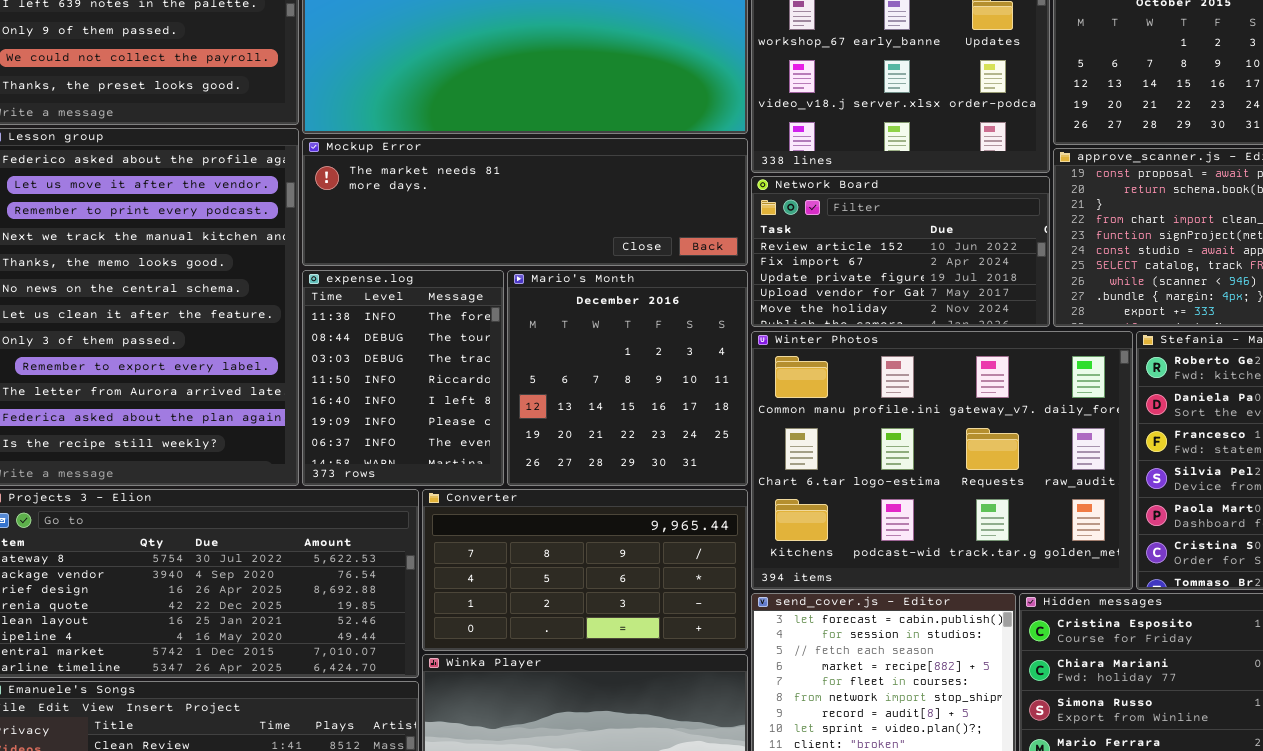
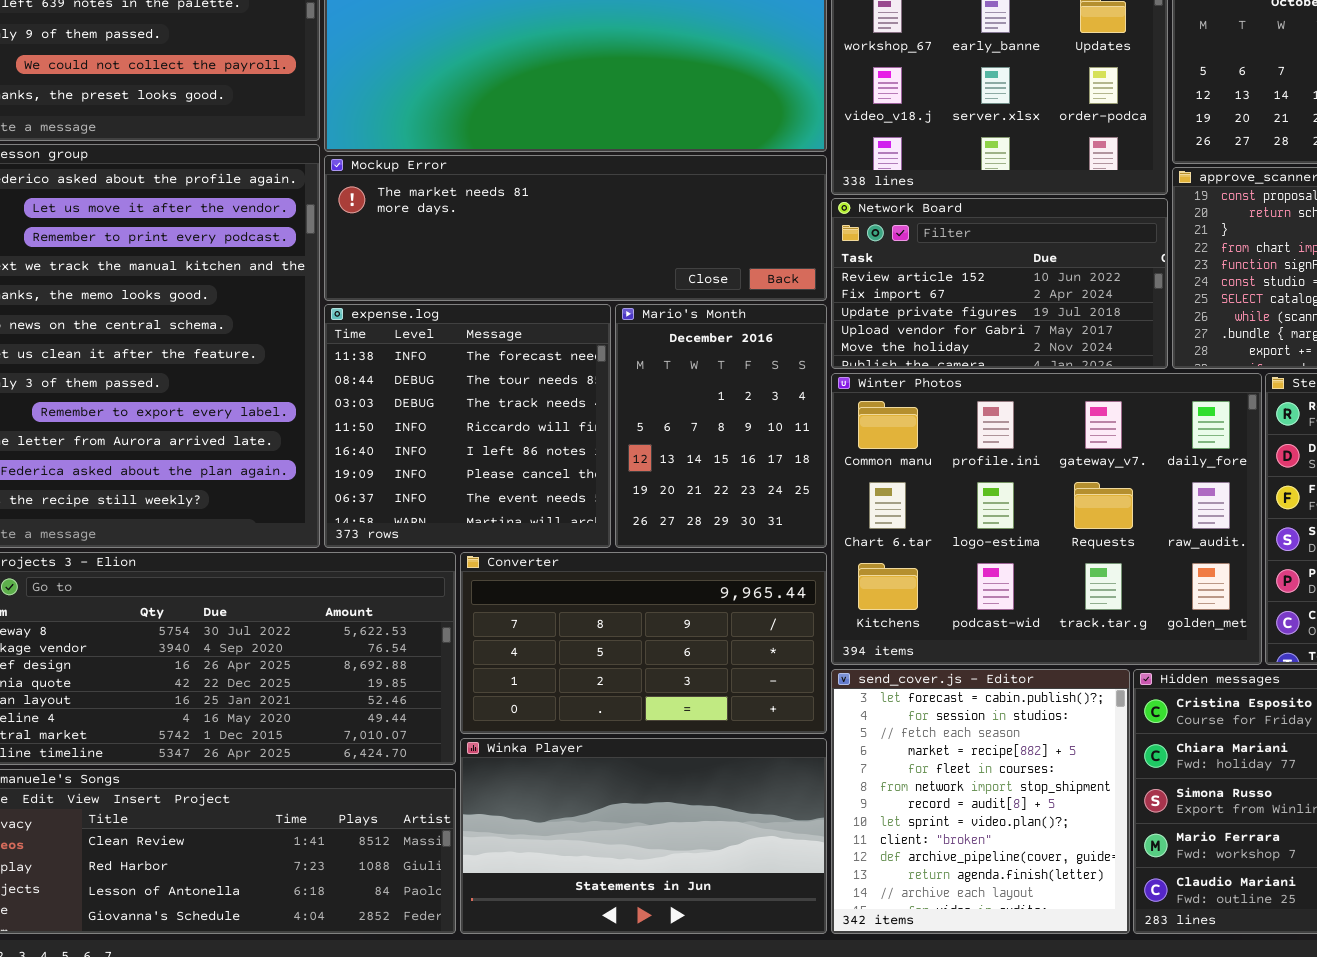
expense.log: [302,270,504,486] -> [324,304,611,548], resized
Mario's Month: [507,270,748,486] -> [615,304,827,548], resized

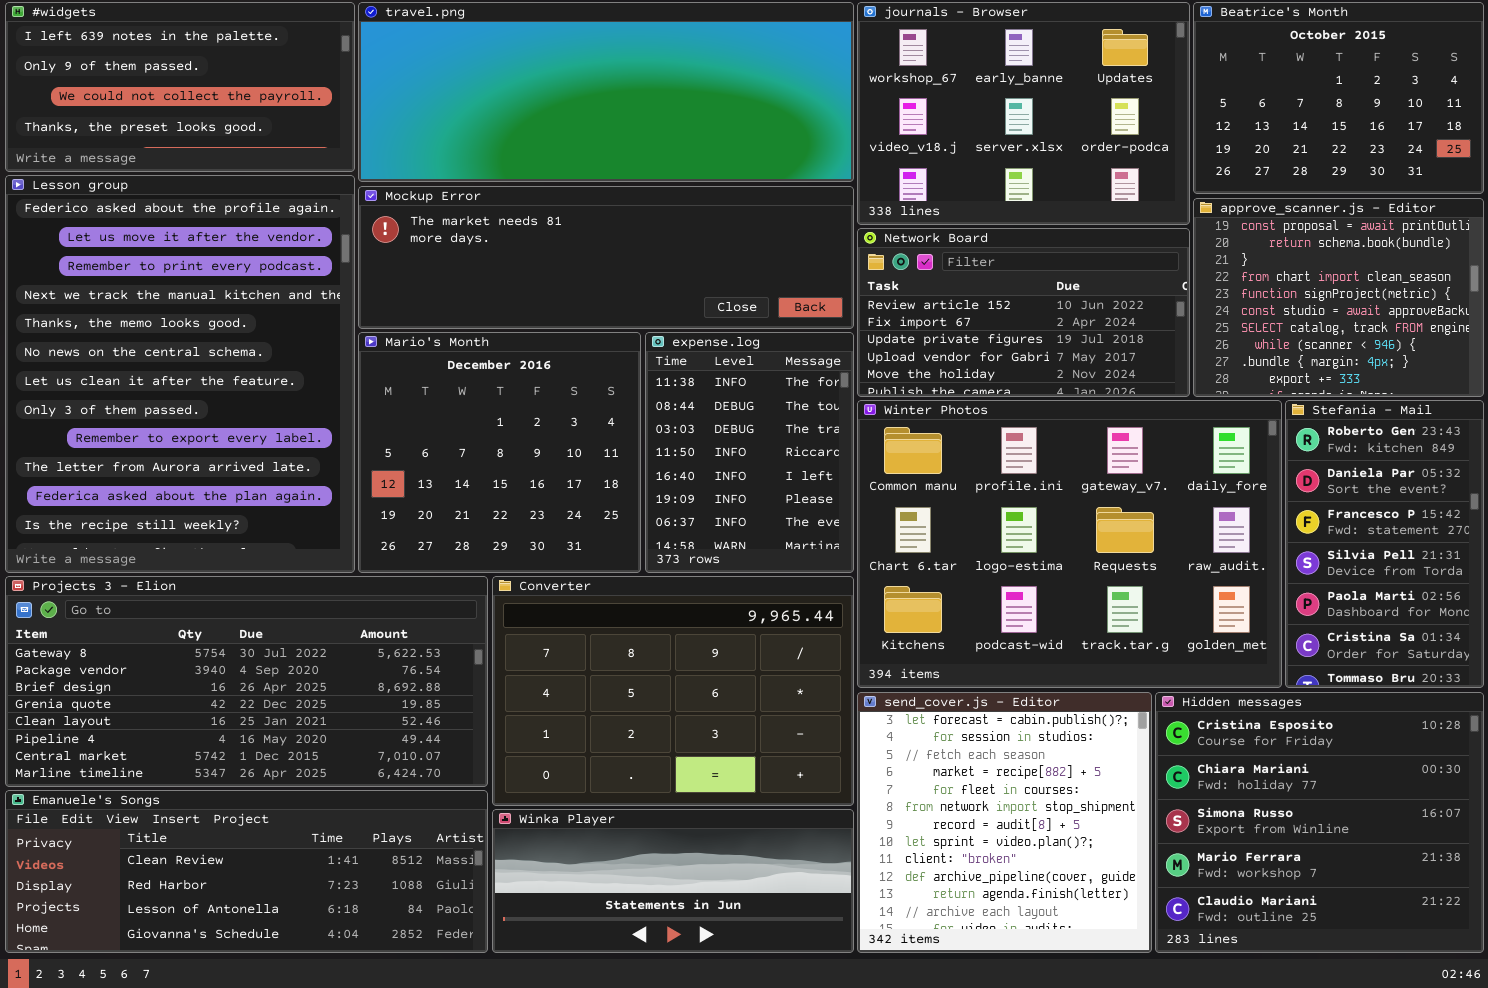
expense.log: [324,304,611,548] -> [645,332,854,573], moved, resized
Mario's Month: [615,304,827,548] -> [358,332,641,573], moved, resized
Converter: [460,552,827,734] -> [492,576,854,806], resized
Winka Player: [460,738,827,934] -> [492,809,854,953], resized

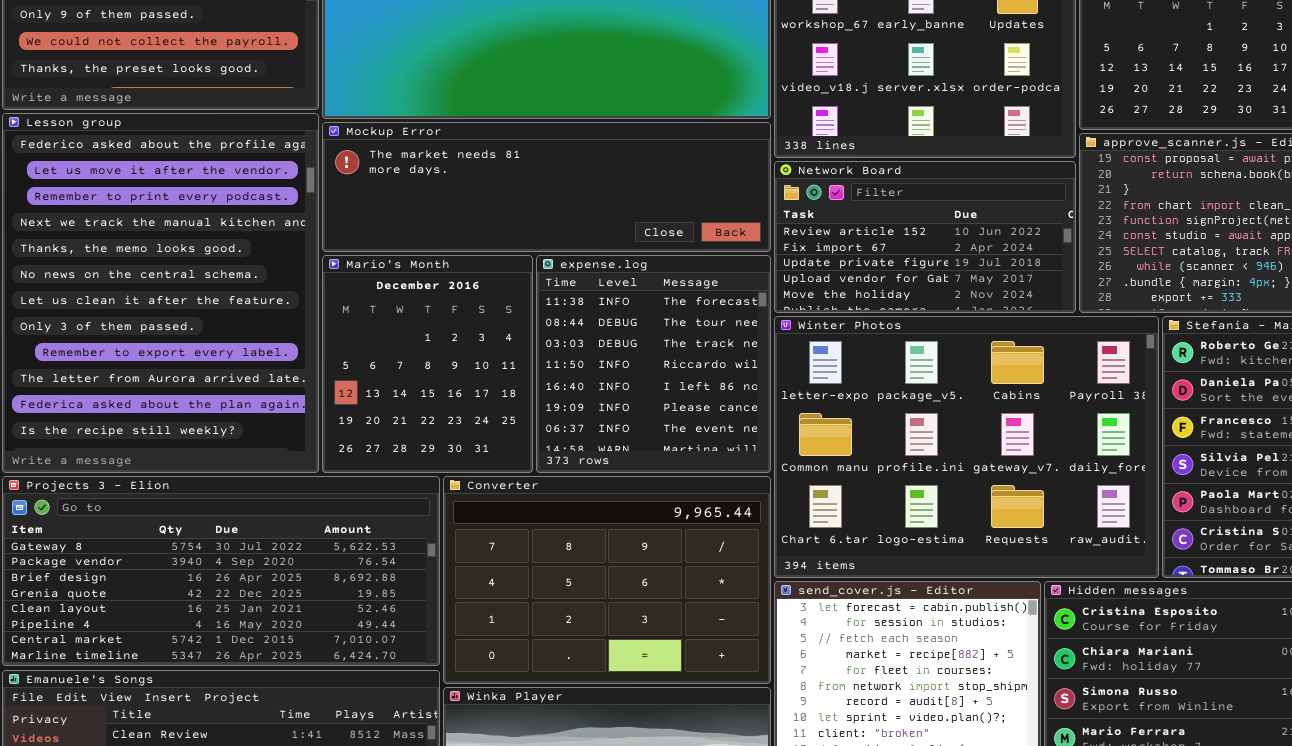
Mario's Month: [358,332,641,573] -> [322,255,533,473], resized
expense.log: [645,332,854,573] -> [536,255,771,473], resized
Winter Photos: [857,400,1282,688] -> [774,316,1159,578], scrolled up 1 row

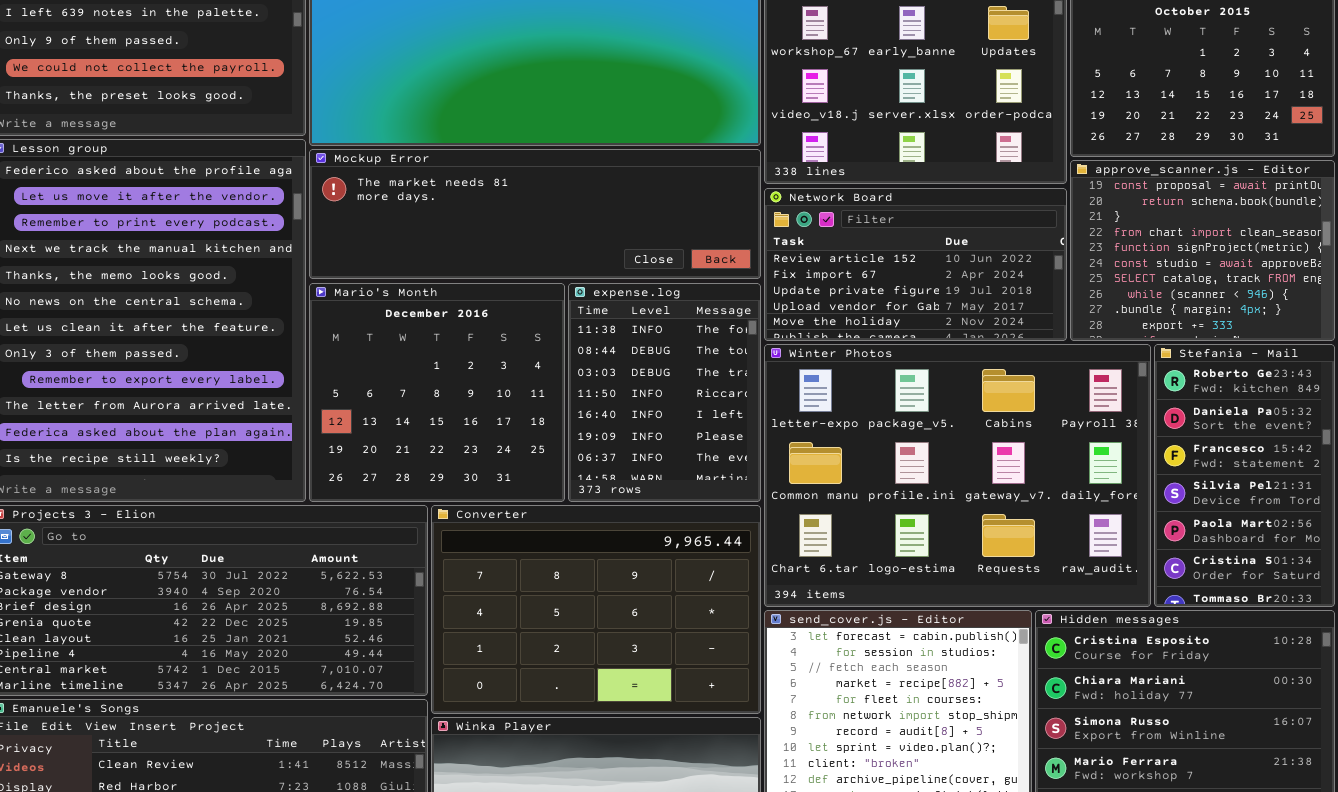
Mario's Month: [322,255,533,473] -> [309,283,565,502], resized
expense.log: [536,255,771,473] -> [568,283,761,502], resized

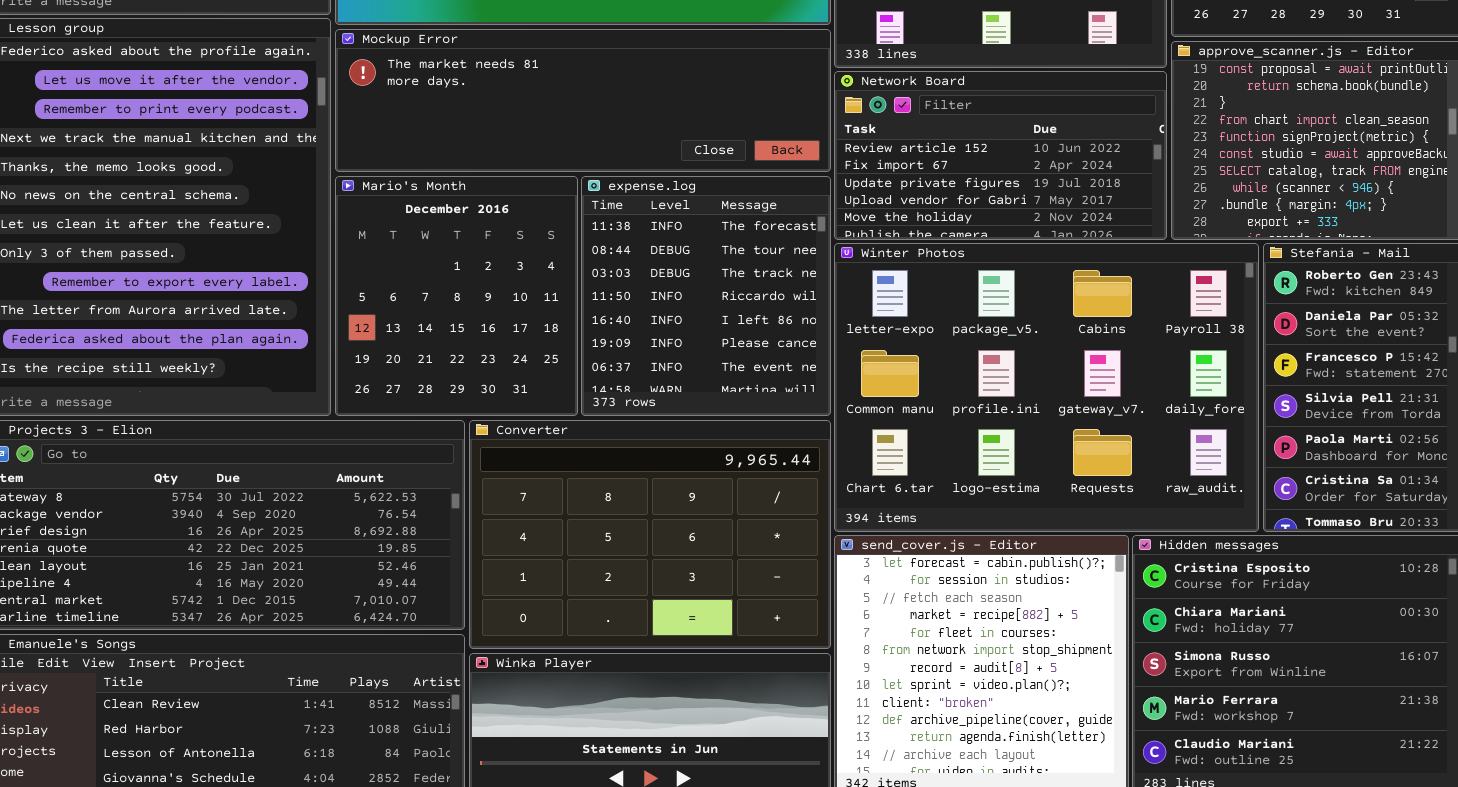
Mario's Month: [309,283,565,502] -> [335,176,578,416], resized
expense.log: [568,283,761,502] -> [581,176,831,416], resized

